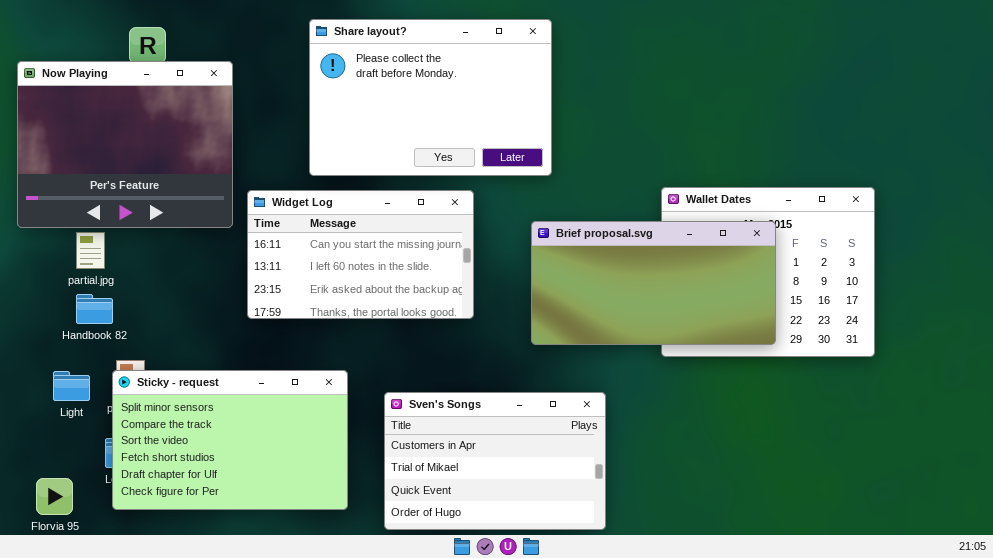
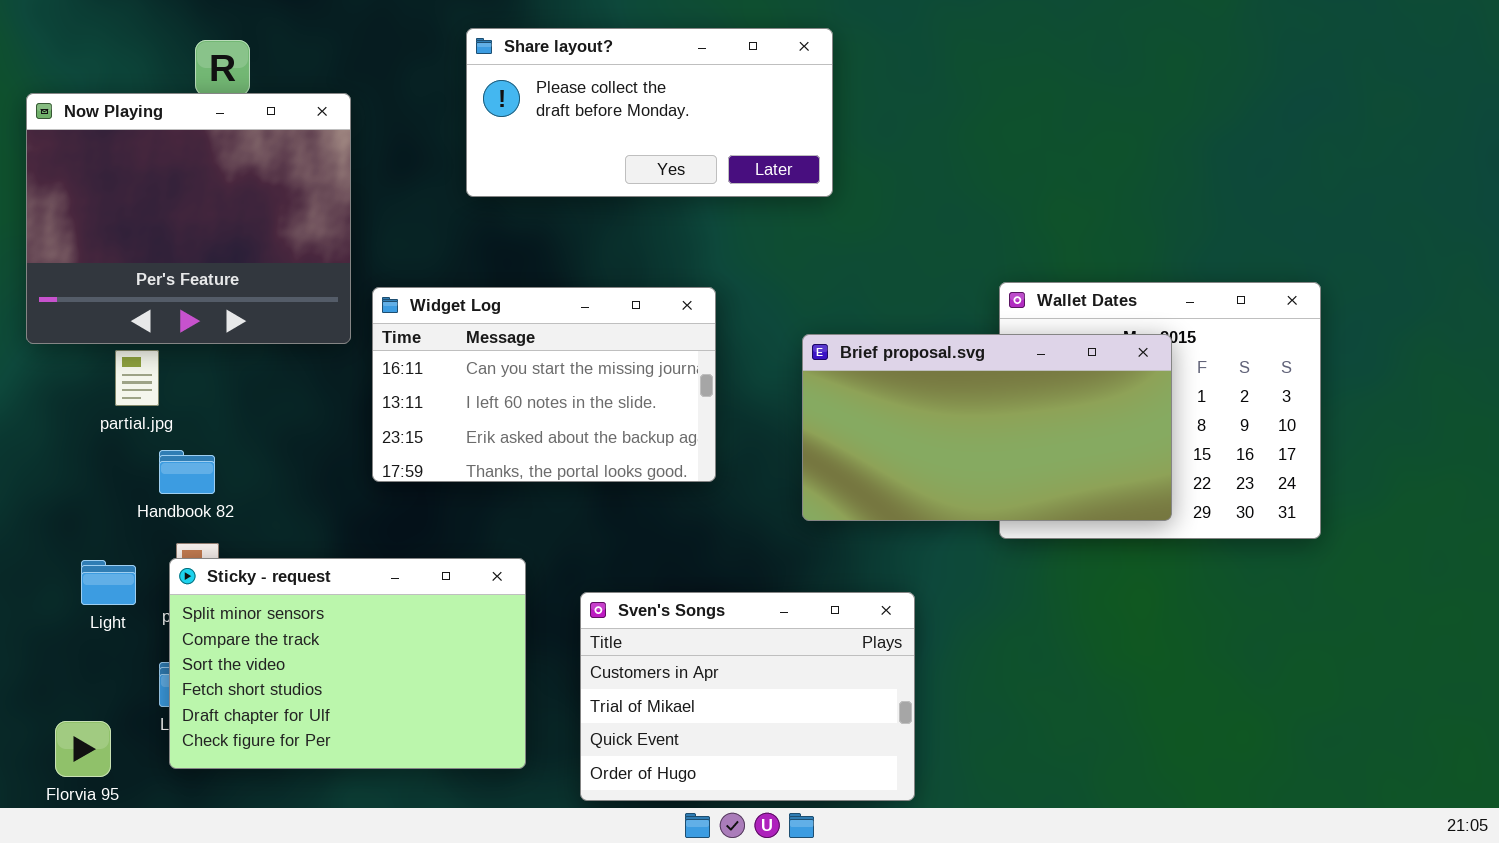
Share layout?: [309,19,552,176] -> [466,28,833,197], resized
Handbook 82: [76,294,113,324] -> [159,450,215,494], moved

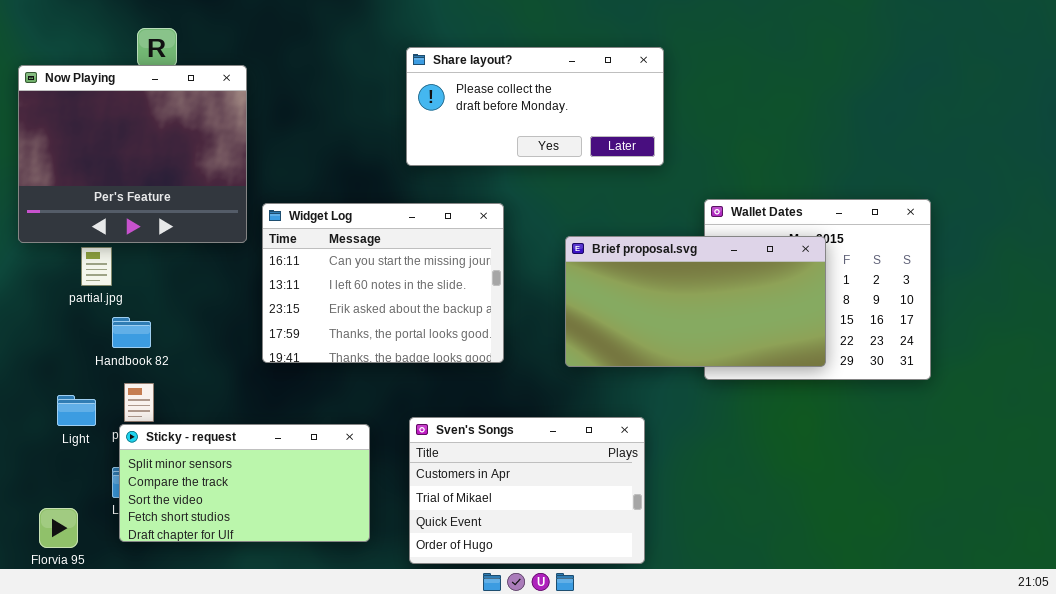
Share layout?: [466,28,833,197] -> [406,47,664,166], moved
Widget Log: [372,287,716,482] -> [262,203,504,363], resized
Sticky - request: [169,558,526,769] -> [119,424,370,542], resized

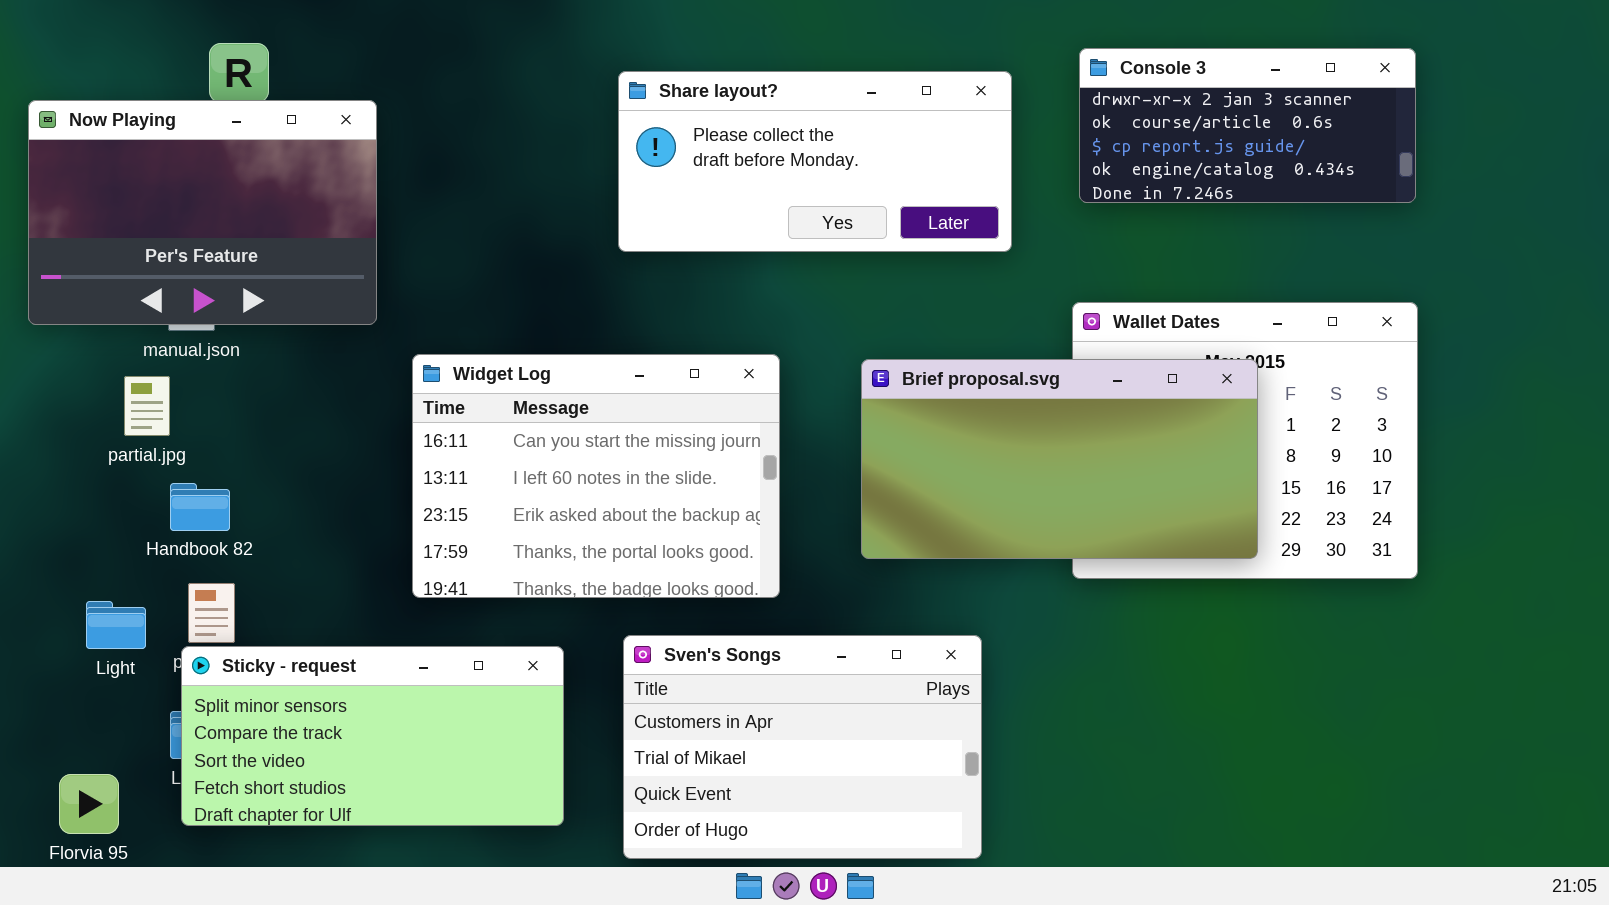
Console 3: none -> [1079,48,1416,203], opened
Now Playing: [18,65,247,243] -> [28,100,377,325], resized
Widget Log: [262,203,504,363] -> [412,354,780,598], moved

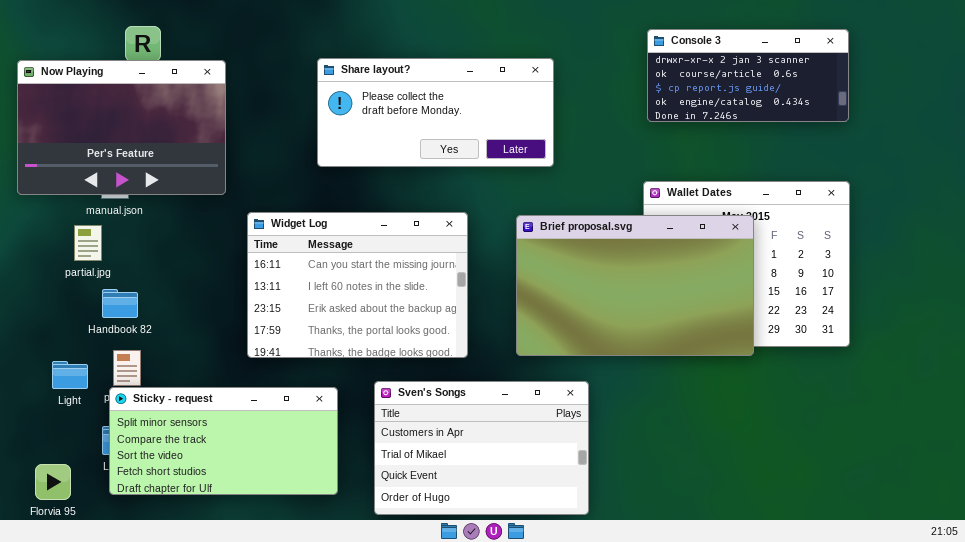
Share layout?: [618,71,1012,252] -> [317,58,554,167], moved
Brief proposal.svg: [861,359,1258,559] -> [516,215,754,356], resized

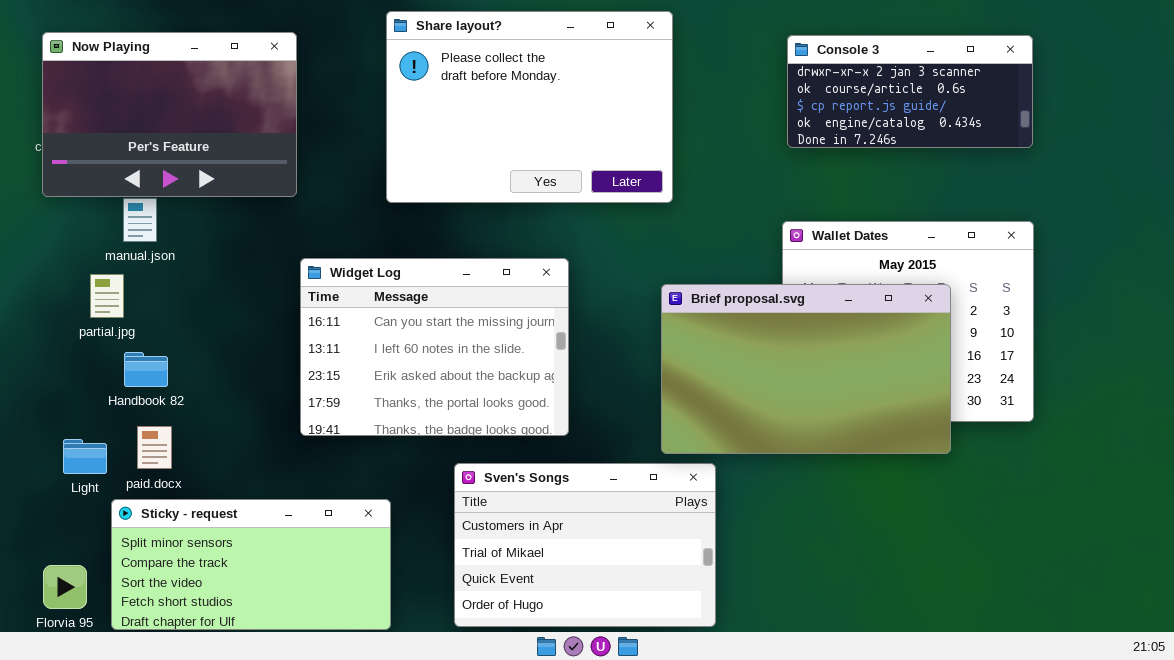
Share layout?: [317,58,554,167] -> [386,11,673,203], resized
Now Playing: [17,60,226,195] -> [42,32,297,197], moved
Brief proposal.svg: [516,215,754,356] -> [661,284,951,454], moved
Sticky - request: [109,387,338,495] -> [111,499,391,630], moved

